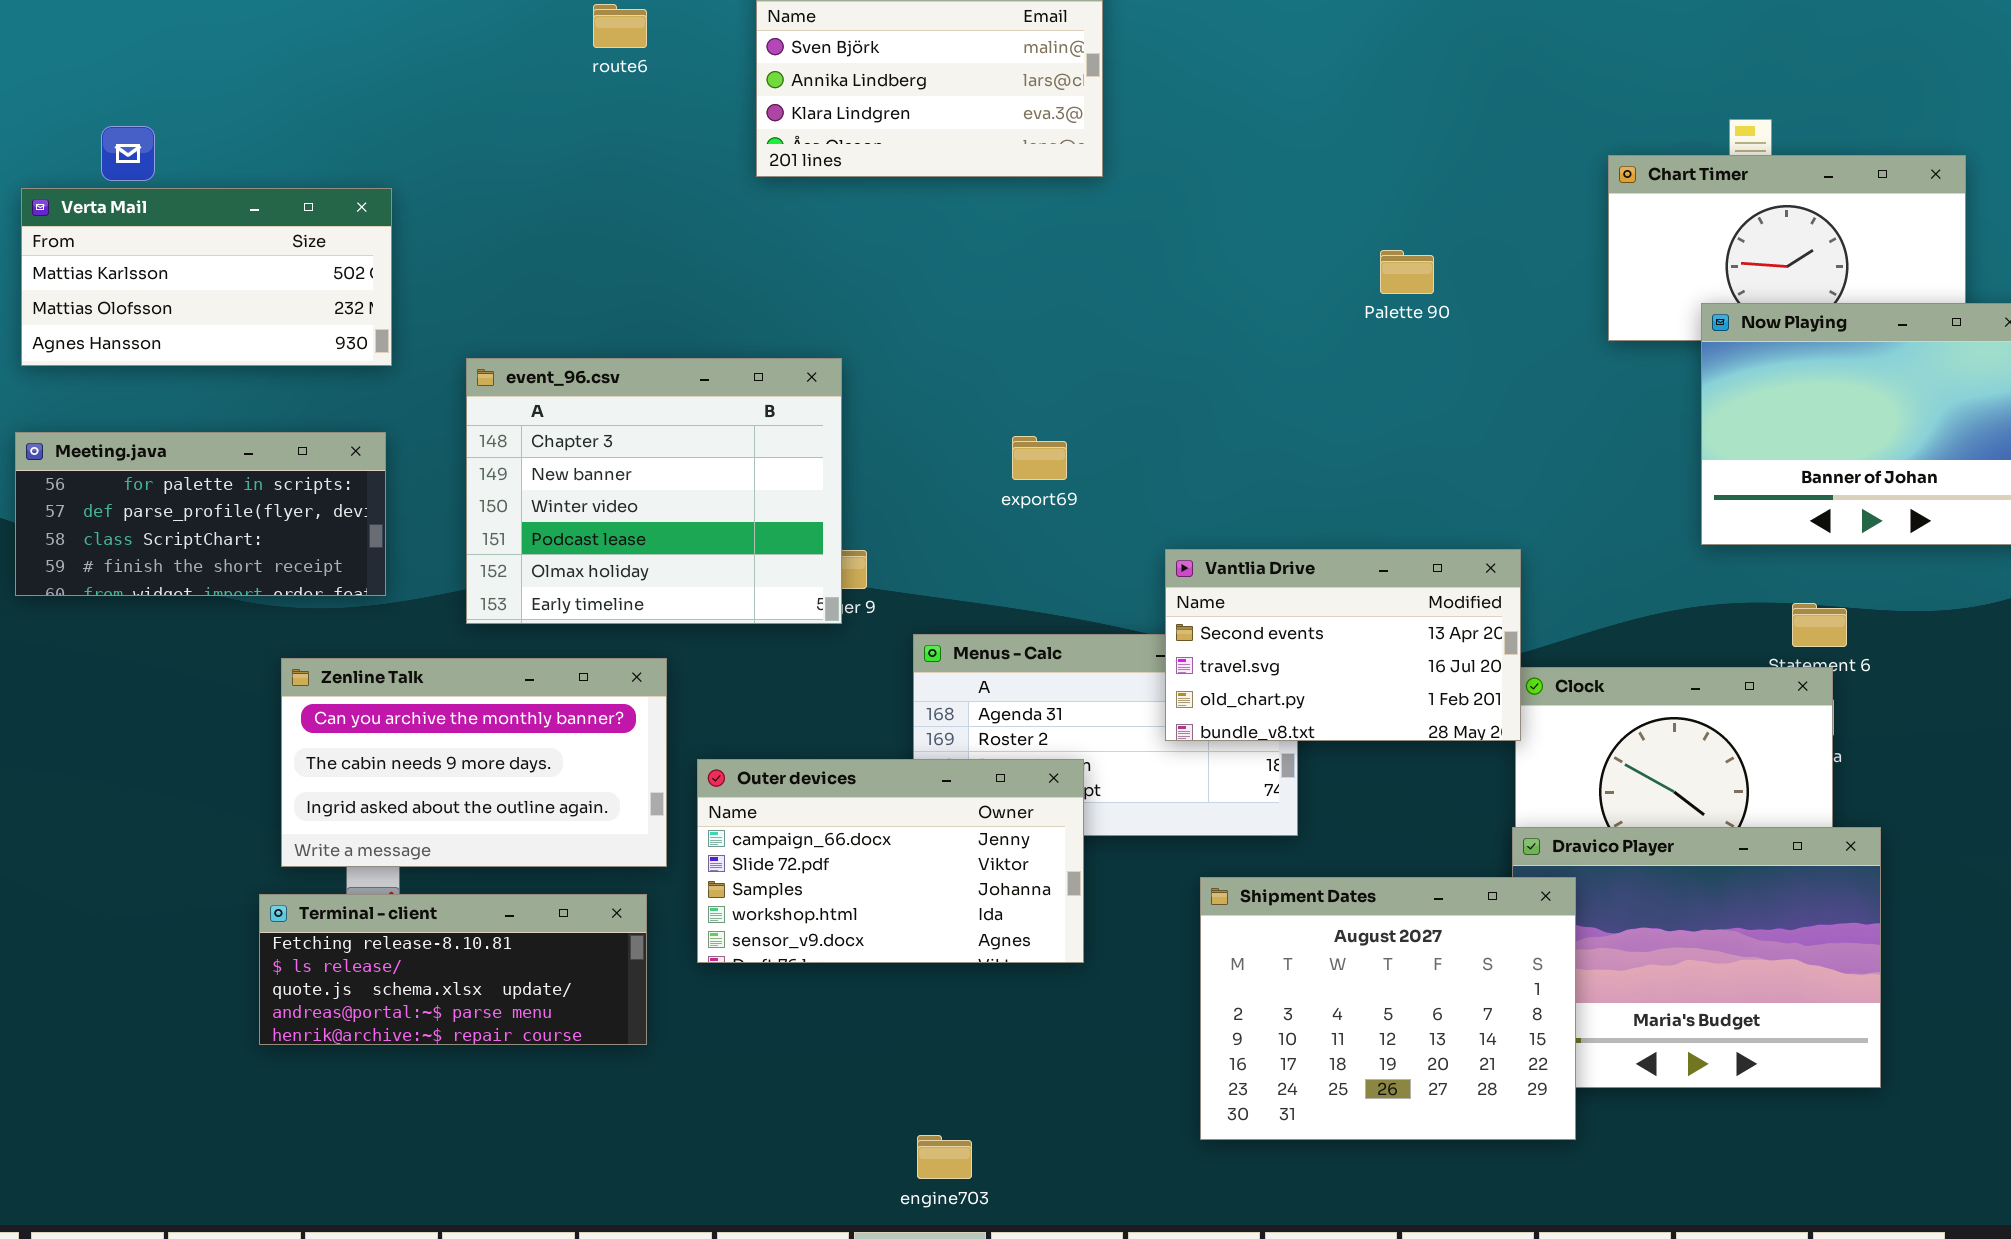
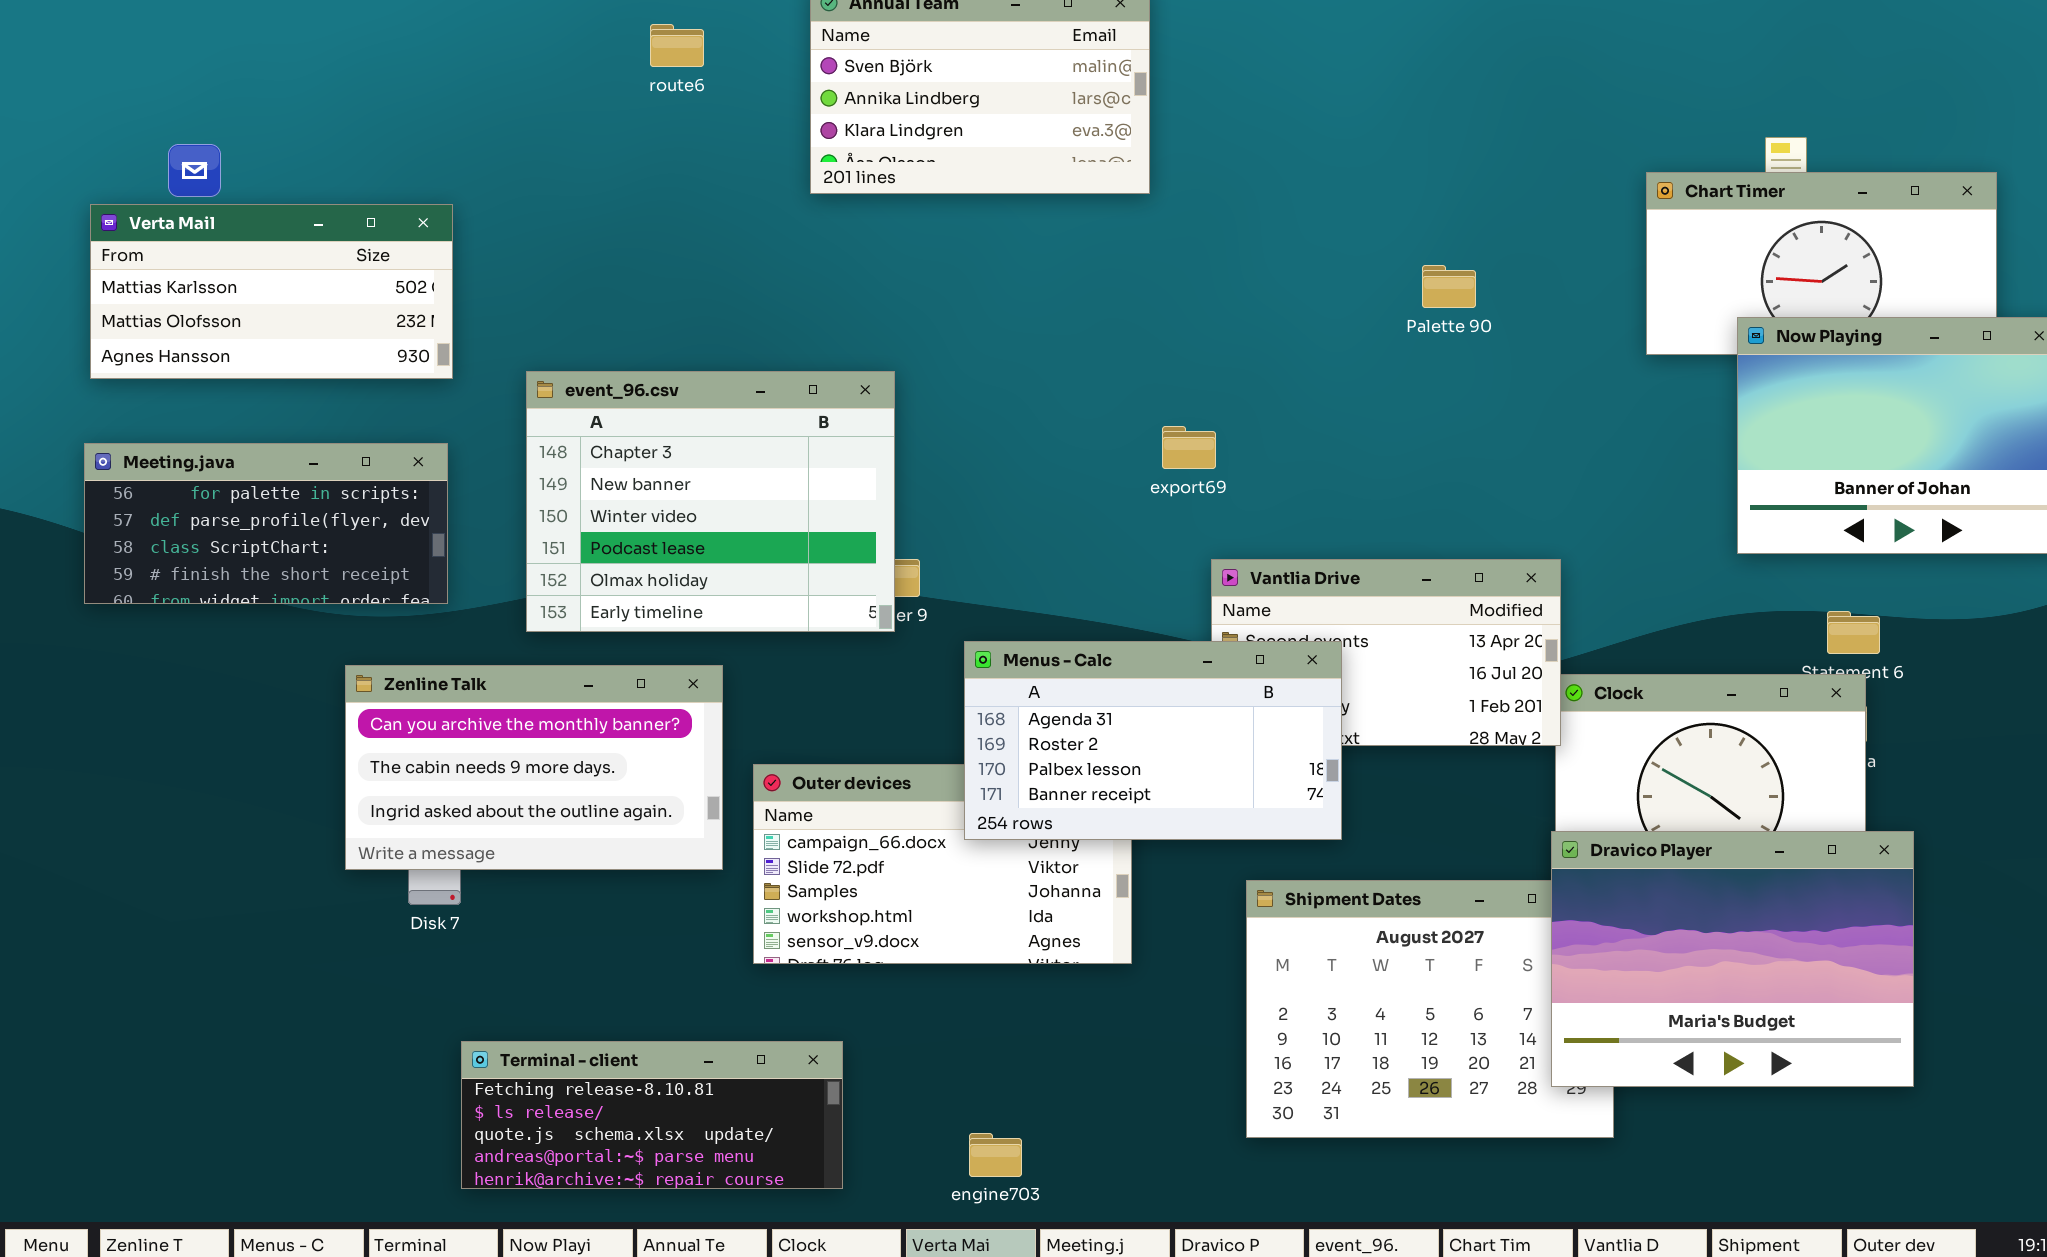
export69: [1012,436,1067,480] -> [1162,426,1216,469], moved
Menus - Calc: [913,634,1298,836] -> [964,641,1342,840], raised
Dravico Player: [1512,827,1881,1088] -> [1551,831,1914,1087], raised
Terminal - client: [259,894,647,1045] -> [461,1041,843,1189], moved

